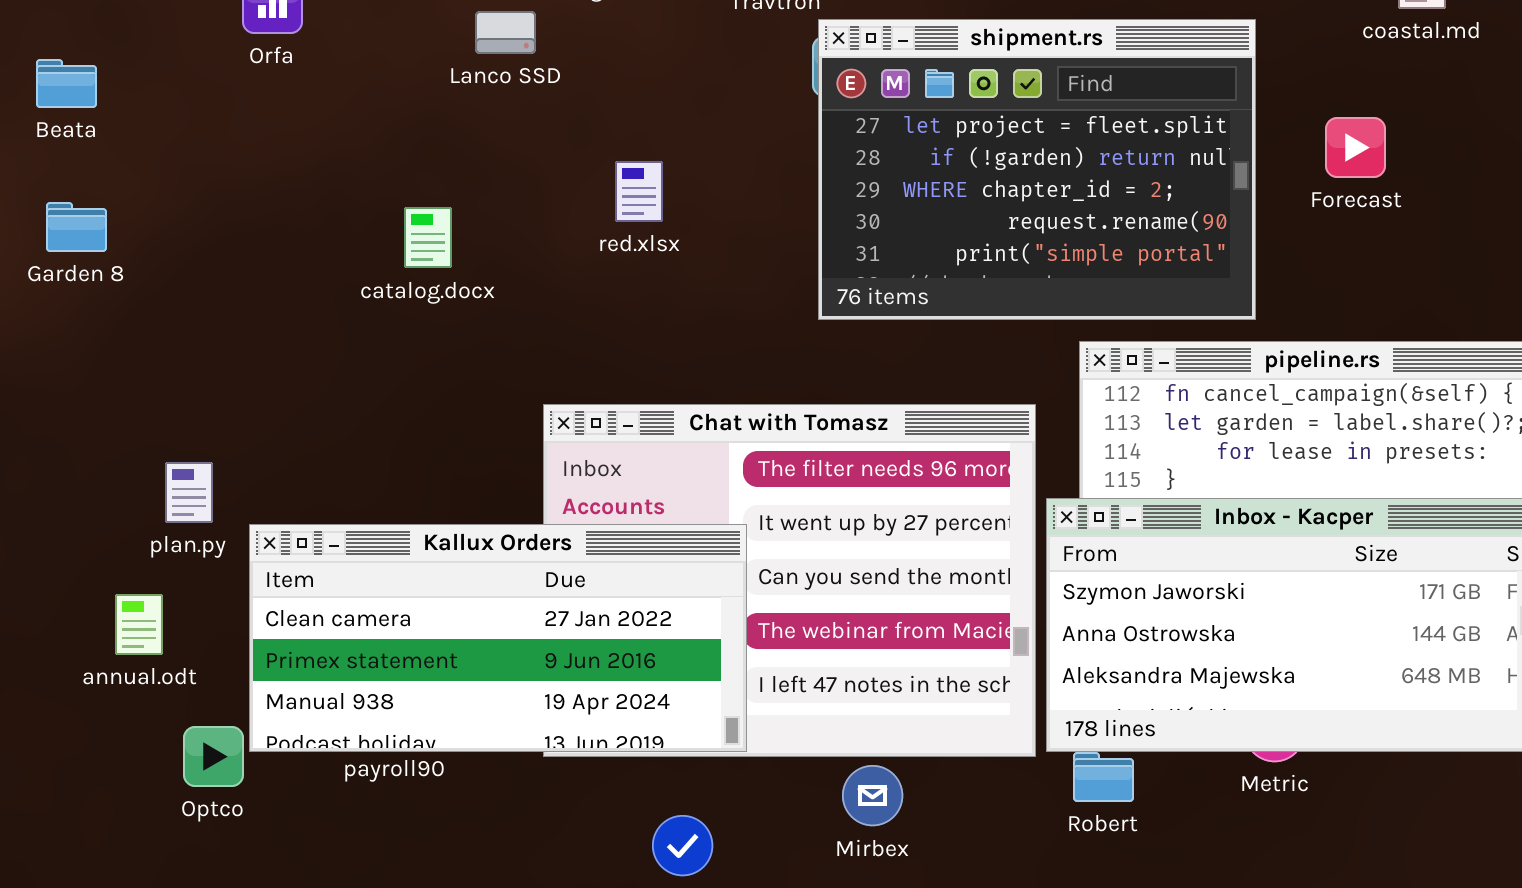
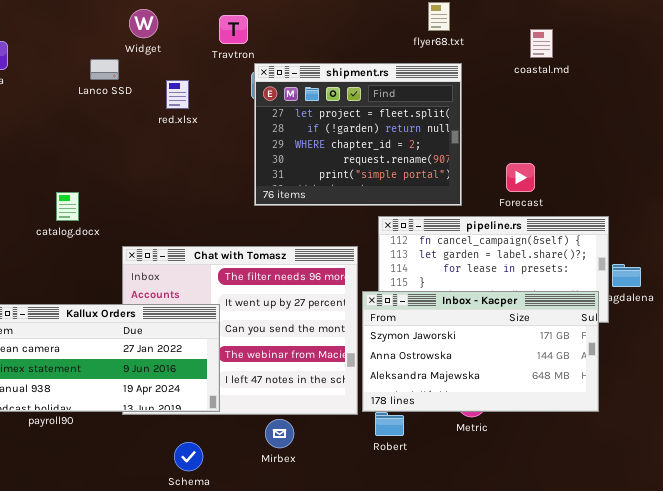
Forecast: [1325,117,1386,178] -> [506,163,535,192], moved
red.xlsx: [615,161,663,222] -> [166,80,189,109], moved
catalog.docx: [404,207,452,268] -> [56,192,79,221], moved

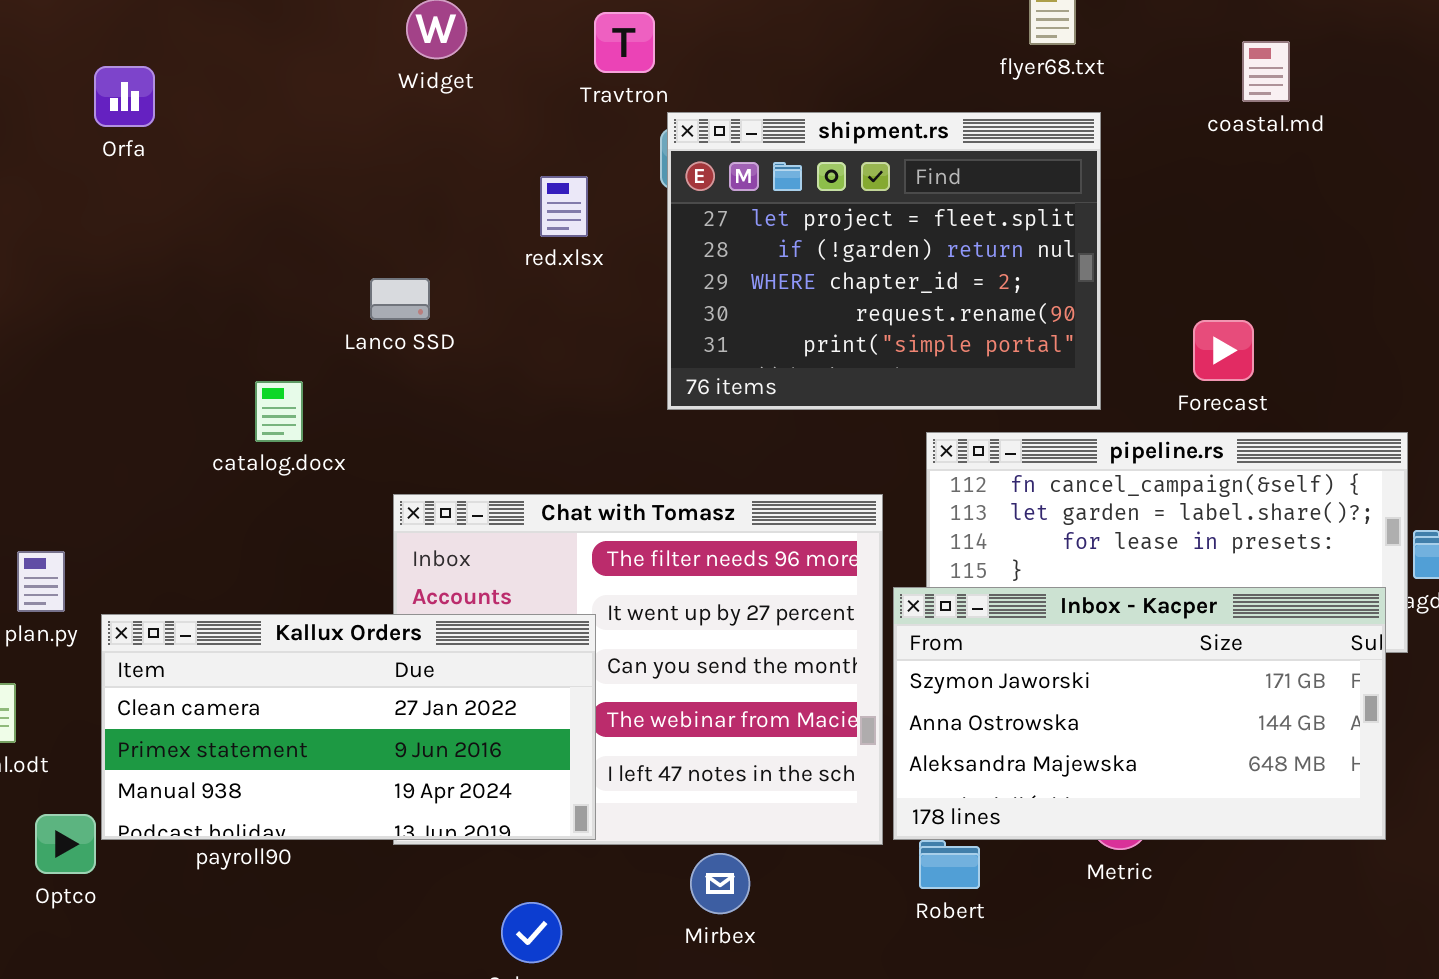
Lanco SSD: [90,59,119,80] -> [370,278,430,320], moved
red.xlsx: [166,80,189,109] -> [540,176,588,237], moved

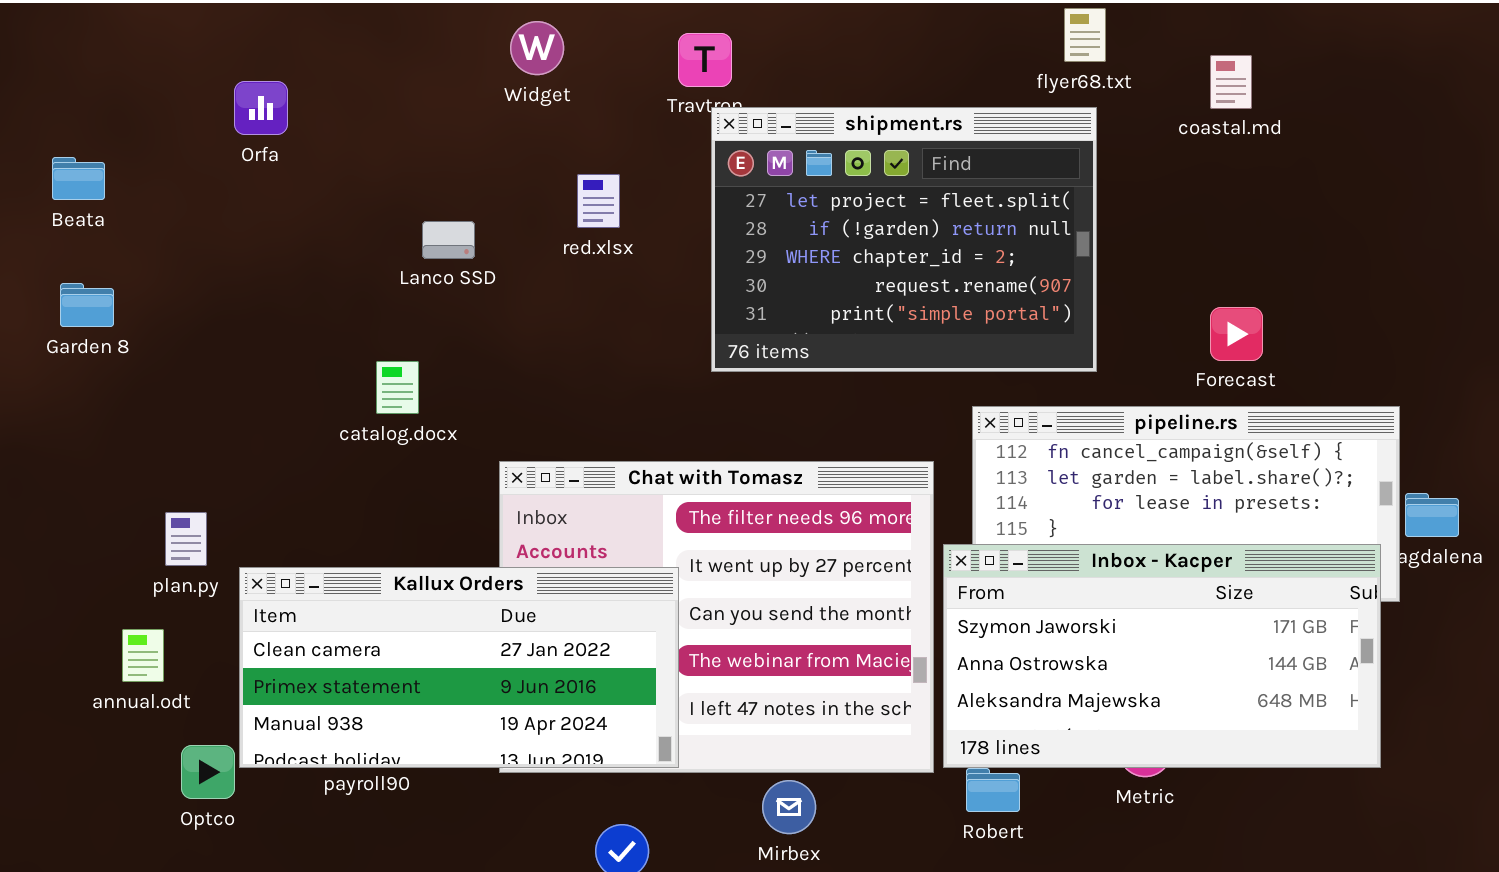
coastal.md: [1242,41,1290,102] -> [1210,55,1252,109], moved
shipment.rs: [667,112,1101,410] -> [711,107,1097,372], moved
red.xlsx: [540,176,588,237] -> [577,174,620,228], moved
Lanco SSD: [370,278,430,320] -> [422,221,475,259], moved

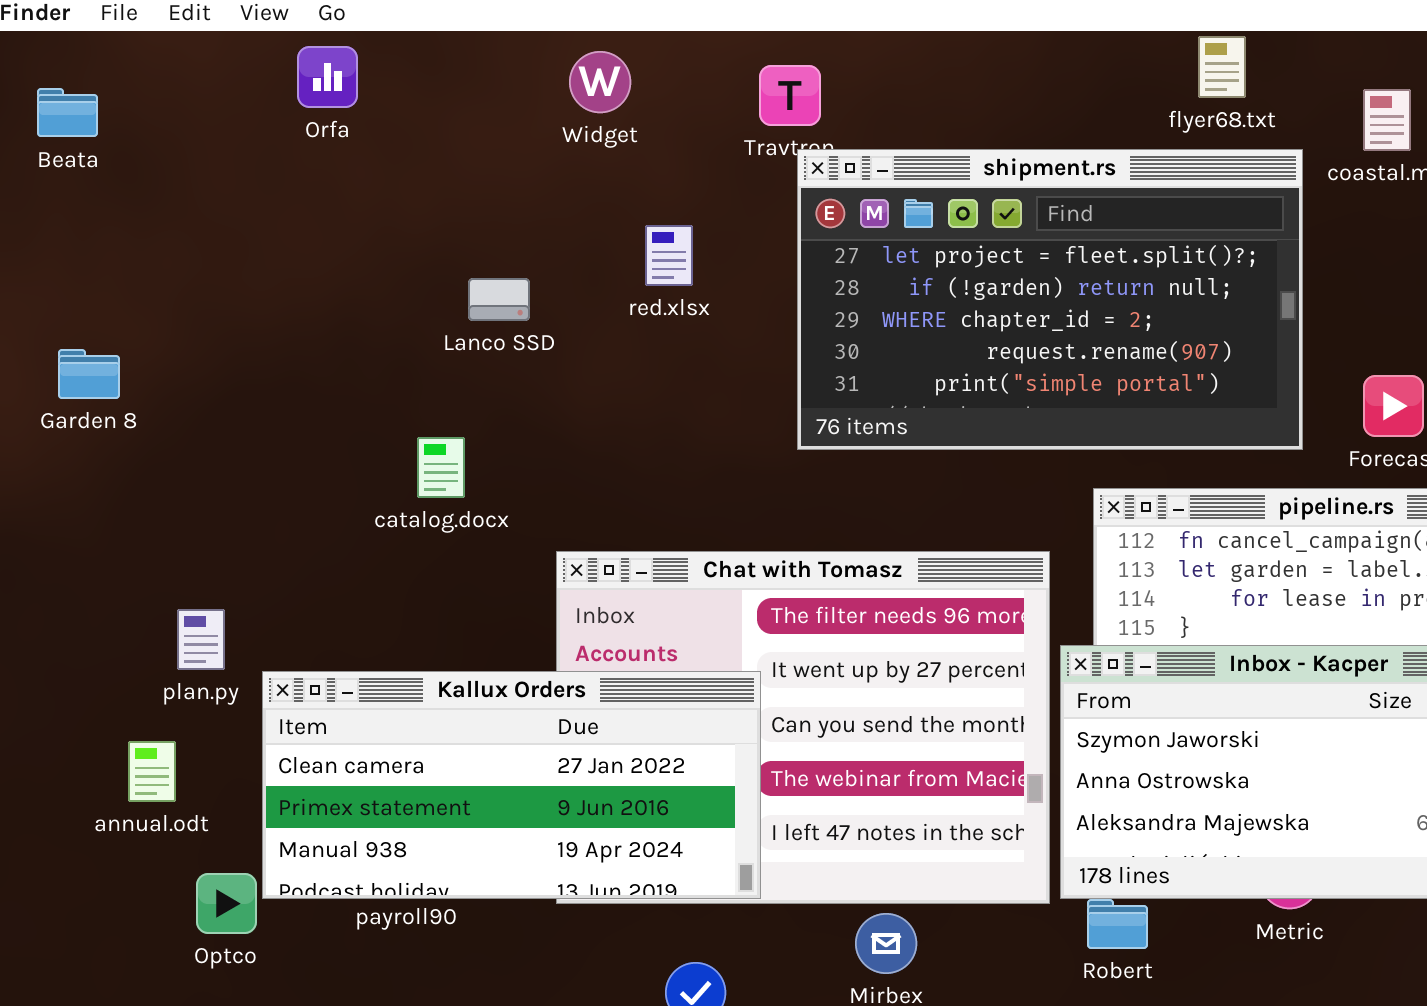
Orfa: [234,81,288,135] -> [297,46,358,108], moved
shipment.rs: [711,107,1097,372] -> [797,149,1303,450], resized
Beata: [52,157,105,200] -> [37,88,98,137], moved

